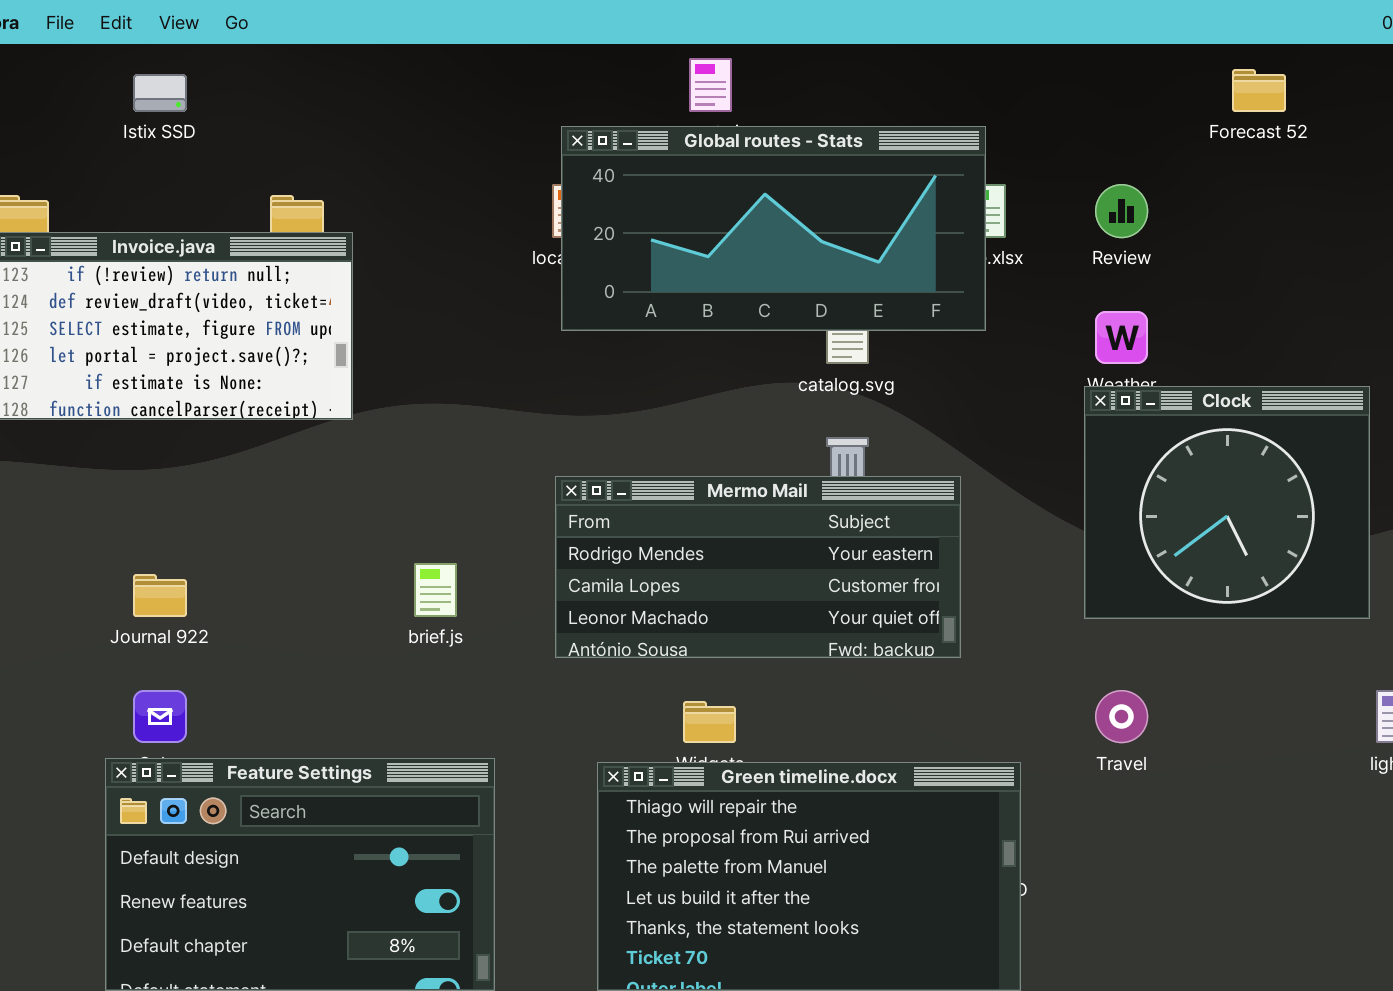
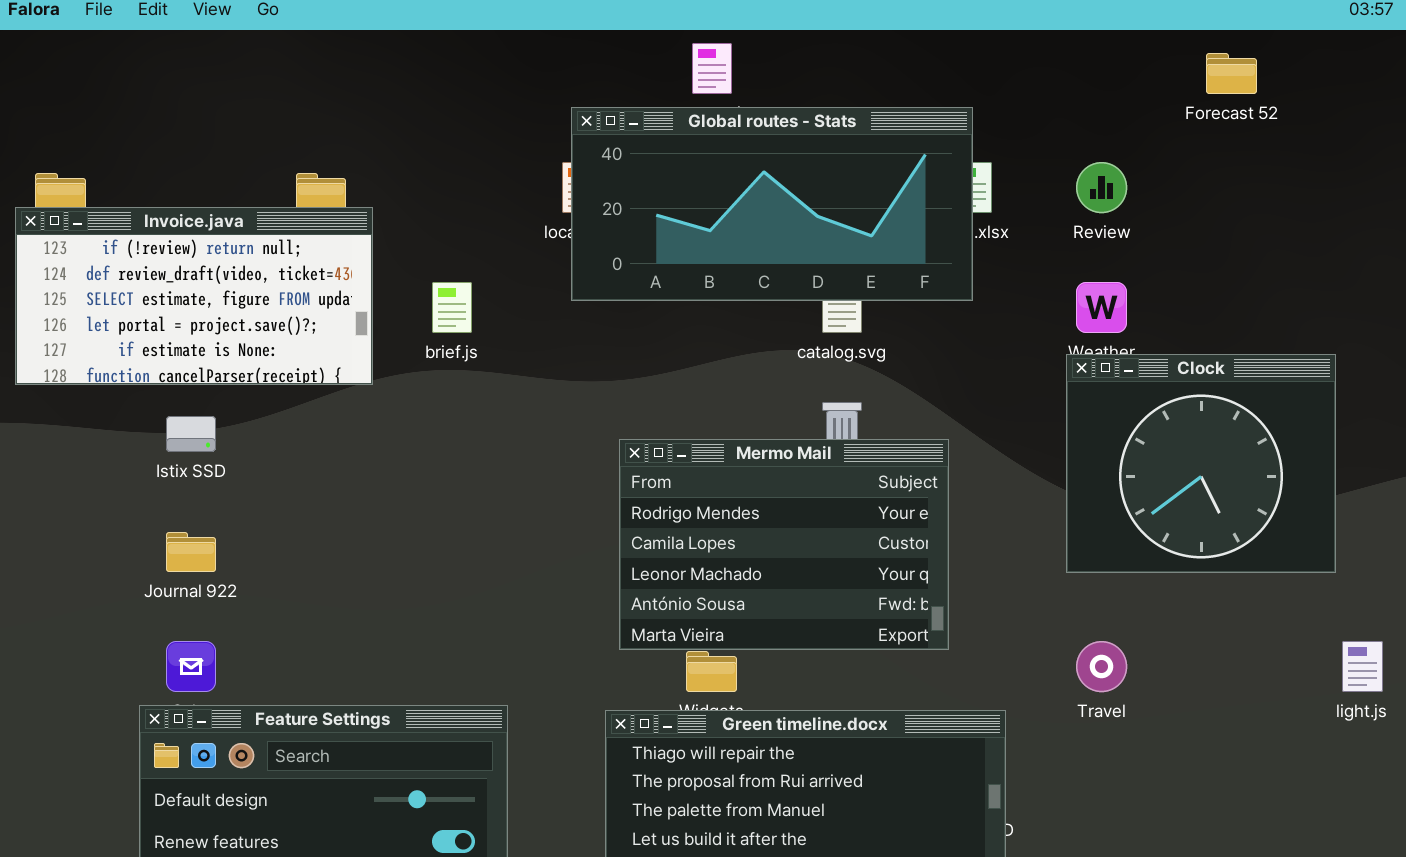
Istix SSD: [133,74,187,112] -> [166,416,216,452], moved
Mermo Mail: [555,476,961,658] -> [619,439,949,650], resized
brief.js: [414,563,457,617] -> [432,282,472,333], moved

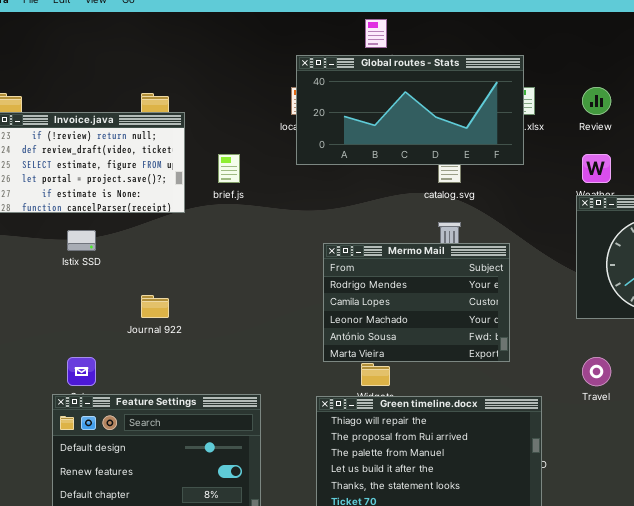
Journal 922: [166,532,216,572] -> [141,295,169,318], moved

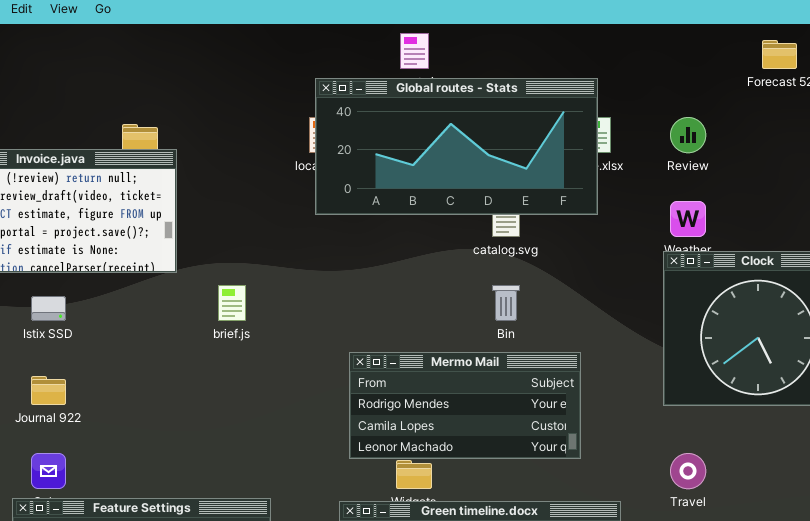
brief.js: [218,154,240,183] -> [218,285,246,321], moved
Mermo Mail: [323,243,510,362] -> [349,352,581,459], resized
Journal 922: [141,295,169,318] -> [31,376,66,405], moved

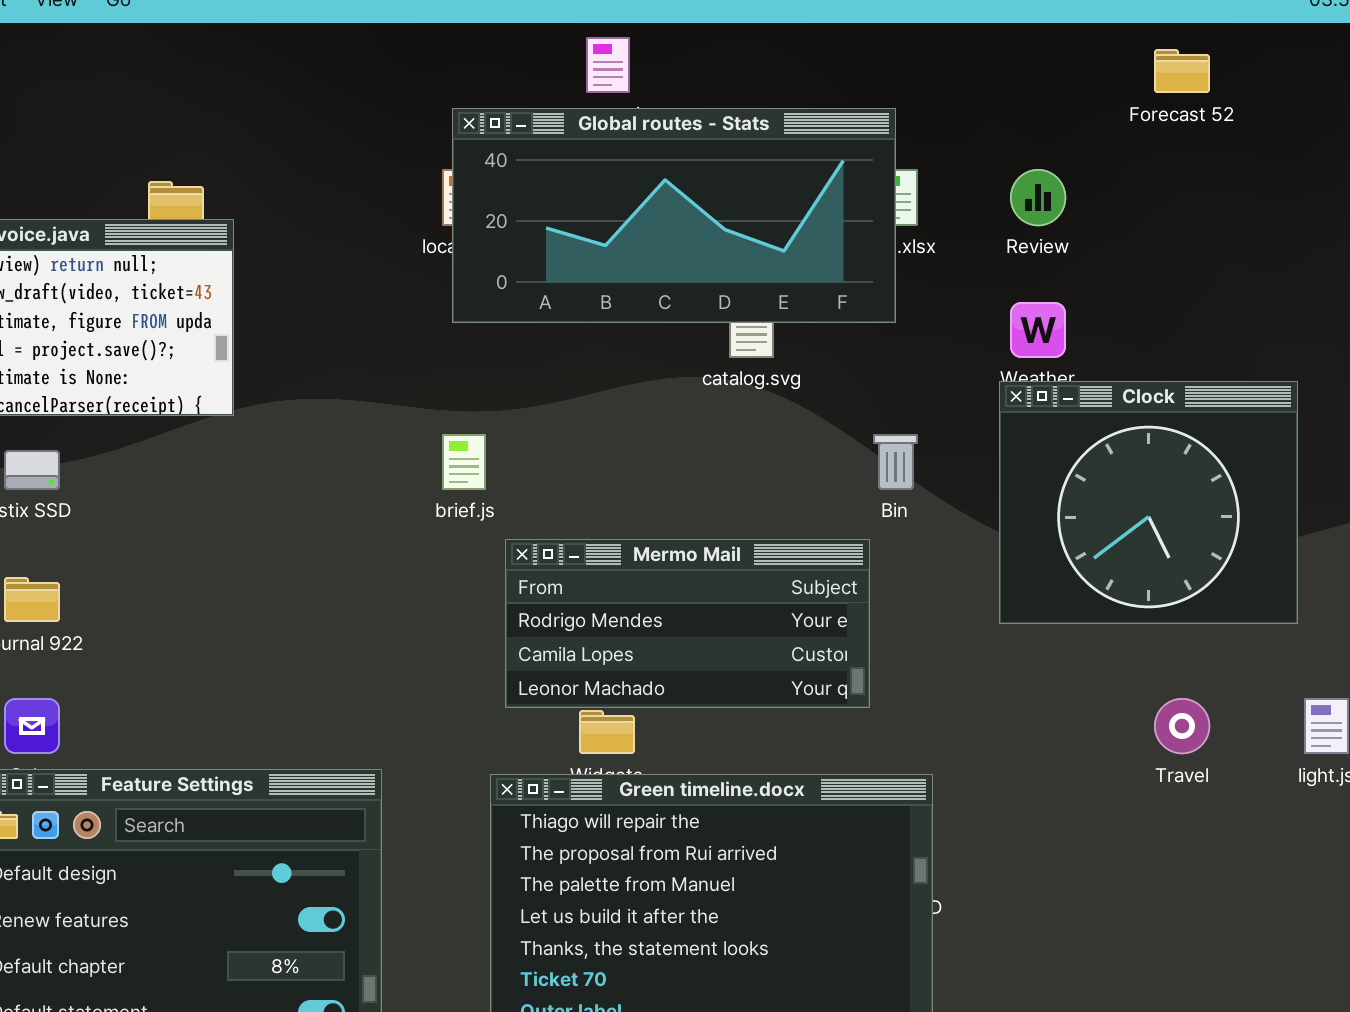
brief.js: [218,285,246,321] -> [442,434,486,490], moved
Bin: [492,285,520,321] -> [873,434,918,490], moved
Travel: [670,453,706,489] -> [1154,698,1210,754], moved

